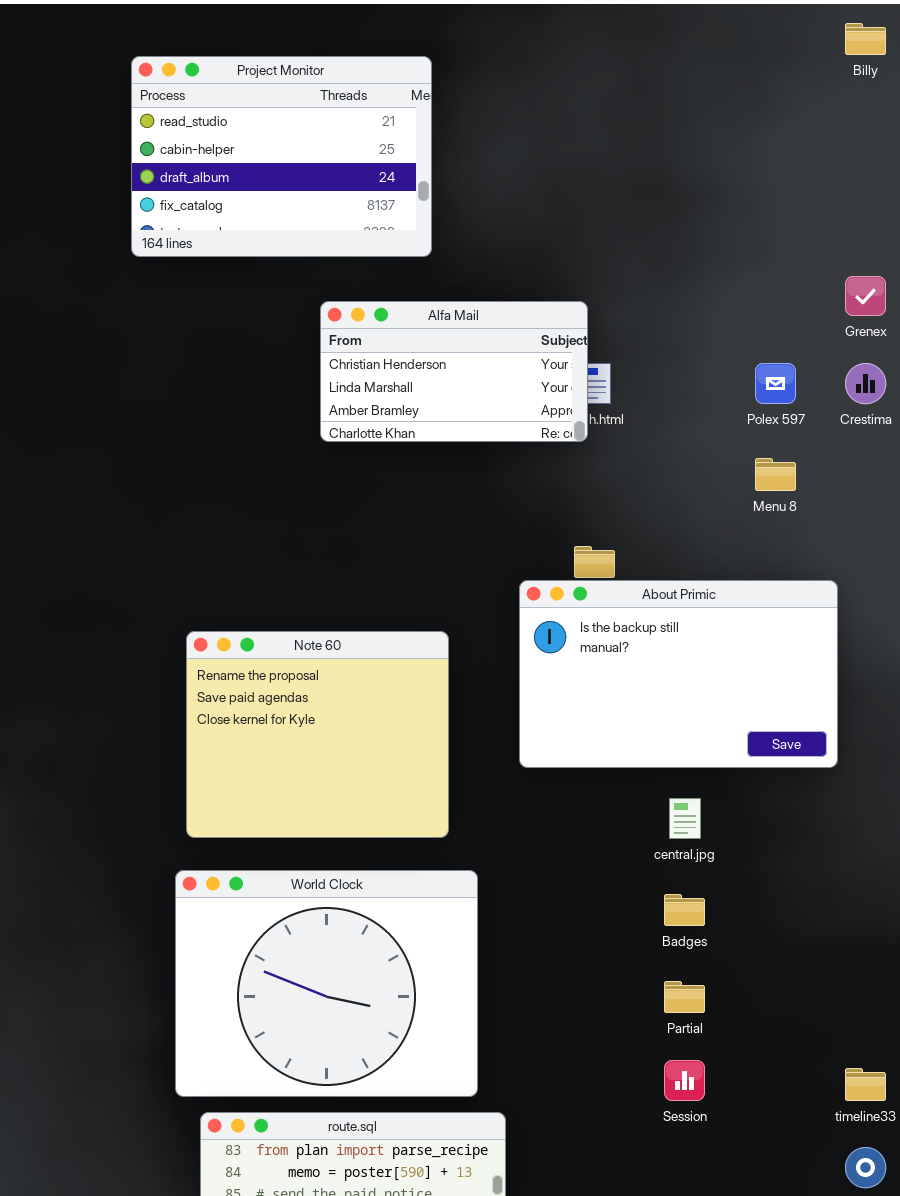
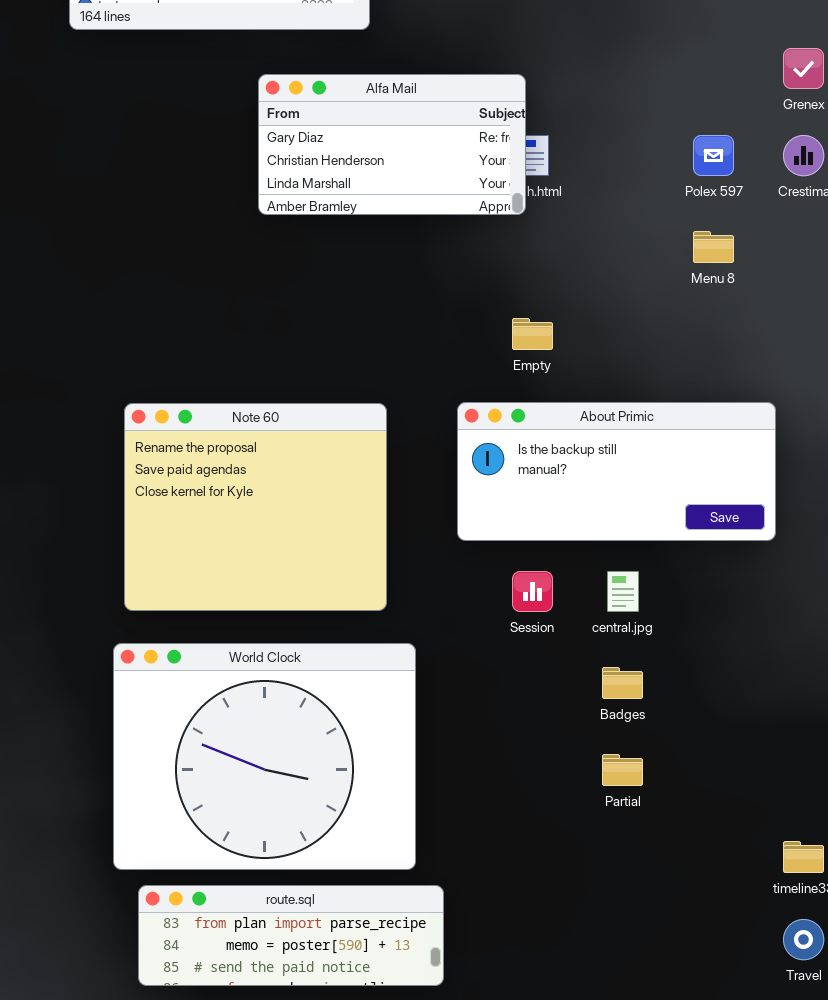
Alfa Mail: [320,301,588,442] -> [258,74,526,215], scrolled up 1 row
About Primic: [519,580,838,768] -> [457,402,776,541], resized
Session: [664,1060,705,1101] -> [512,571,553,612], moved

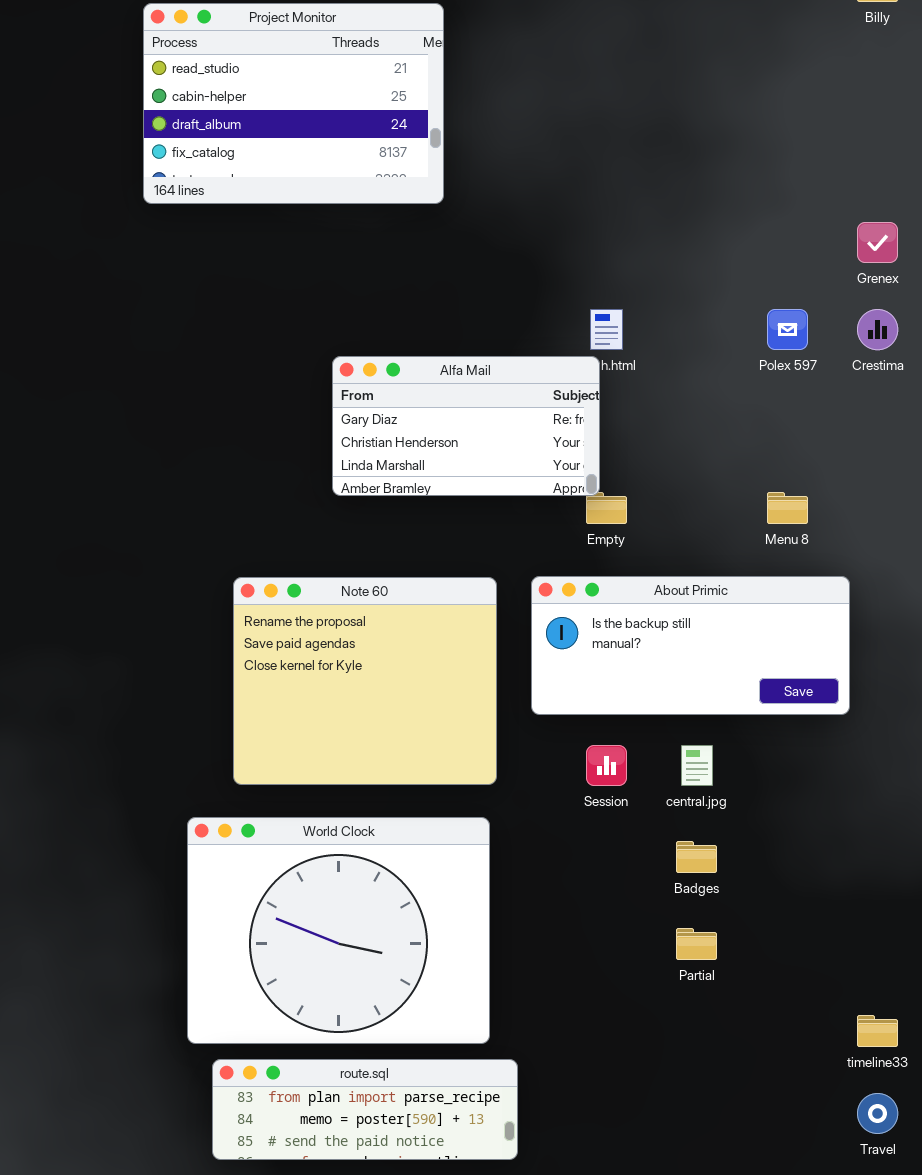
Alfa Mail: [258,74,526,215] -> [332,356,600,496], moved
Menu 8: [693,231,734,263] -> [767,492,808,524], moved
Note 60: [124,403,387,611] -> [233,577,497,785], moved

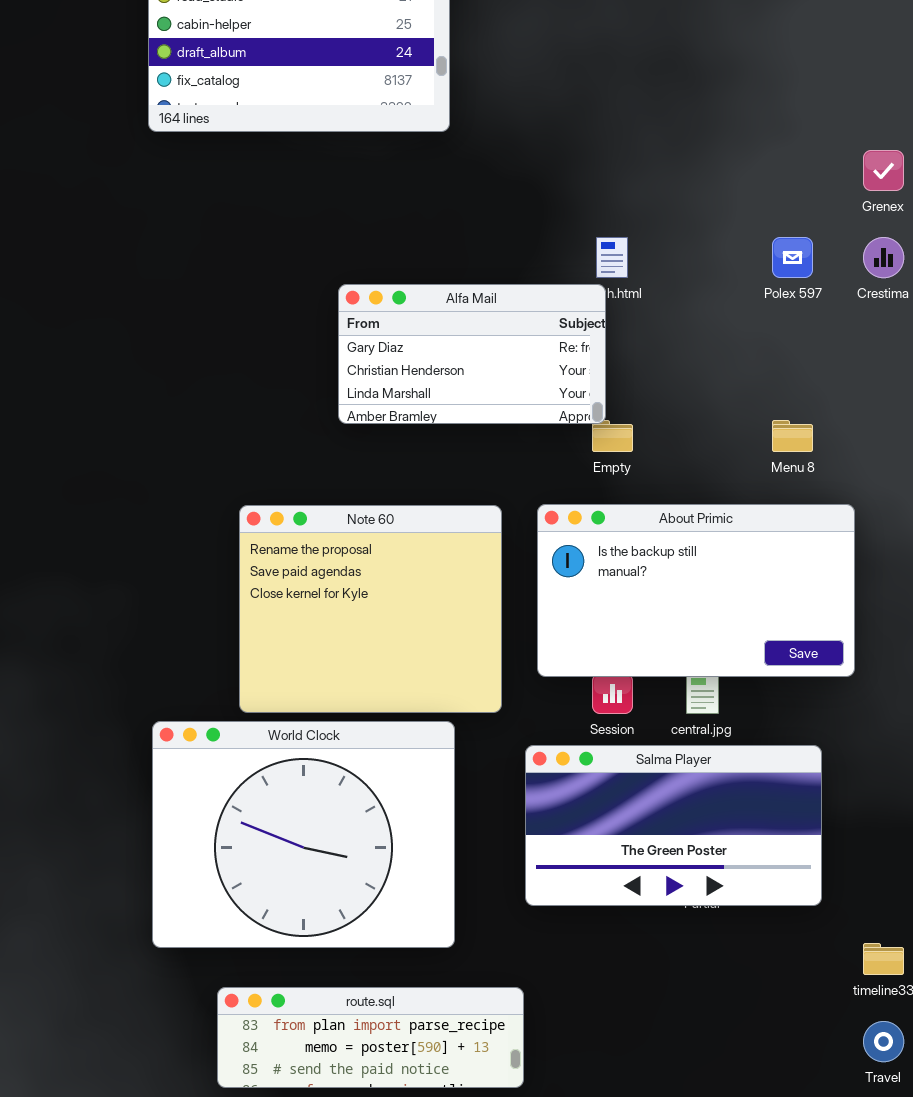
About Primic: [531,576,850,715] -> [537,504,855,677], resized
World Clock: [187,817,490,1044] -> [152,721,455,948], moved
Salma Player: none -> [525,745,822,906], opened

